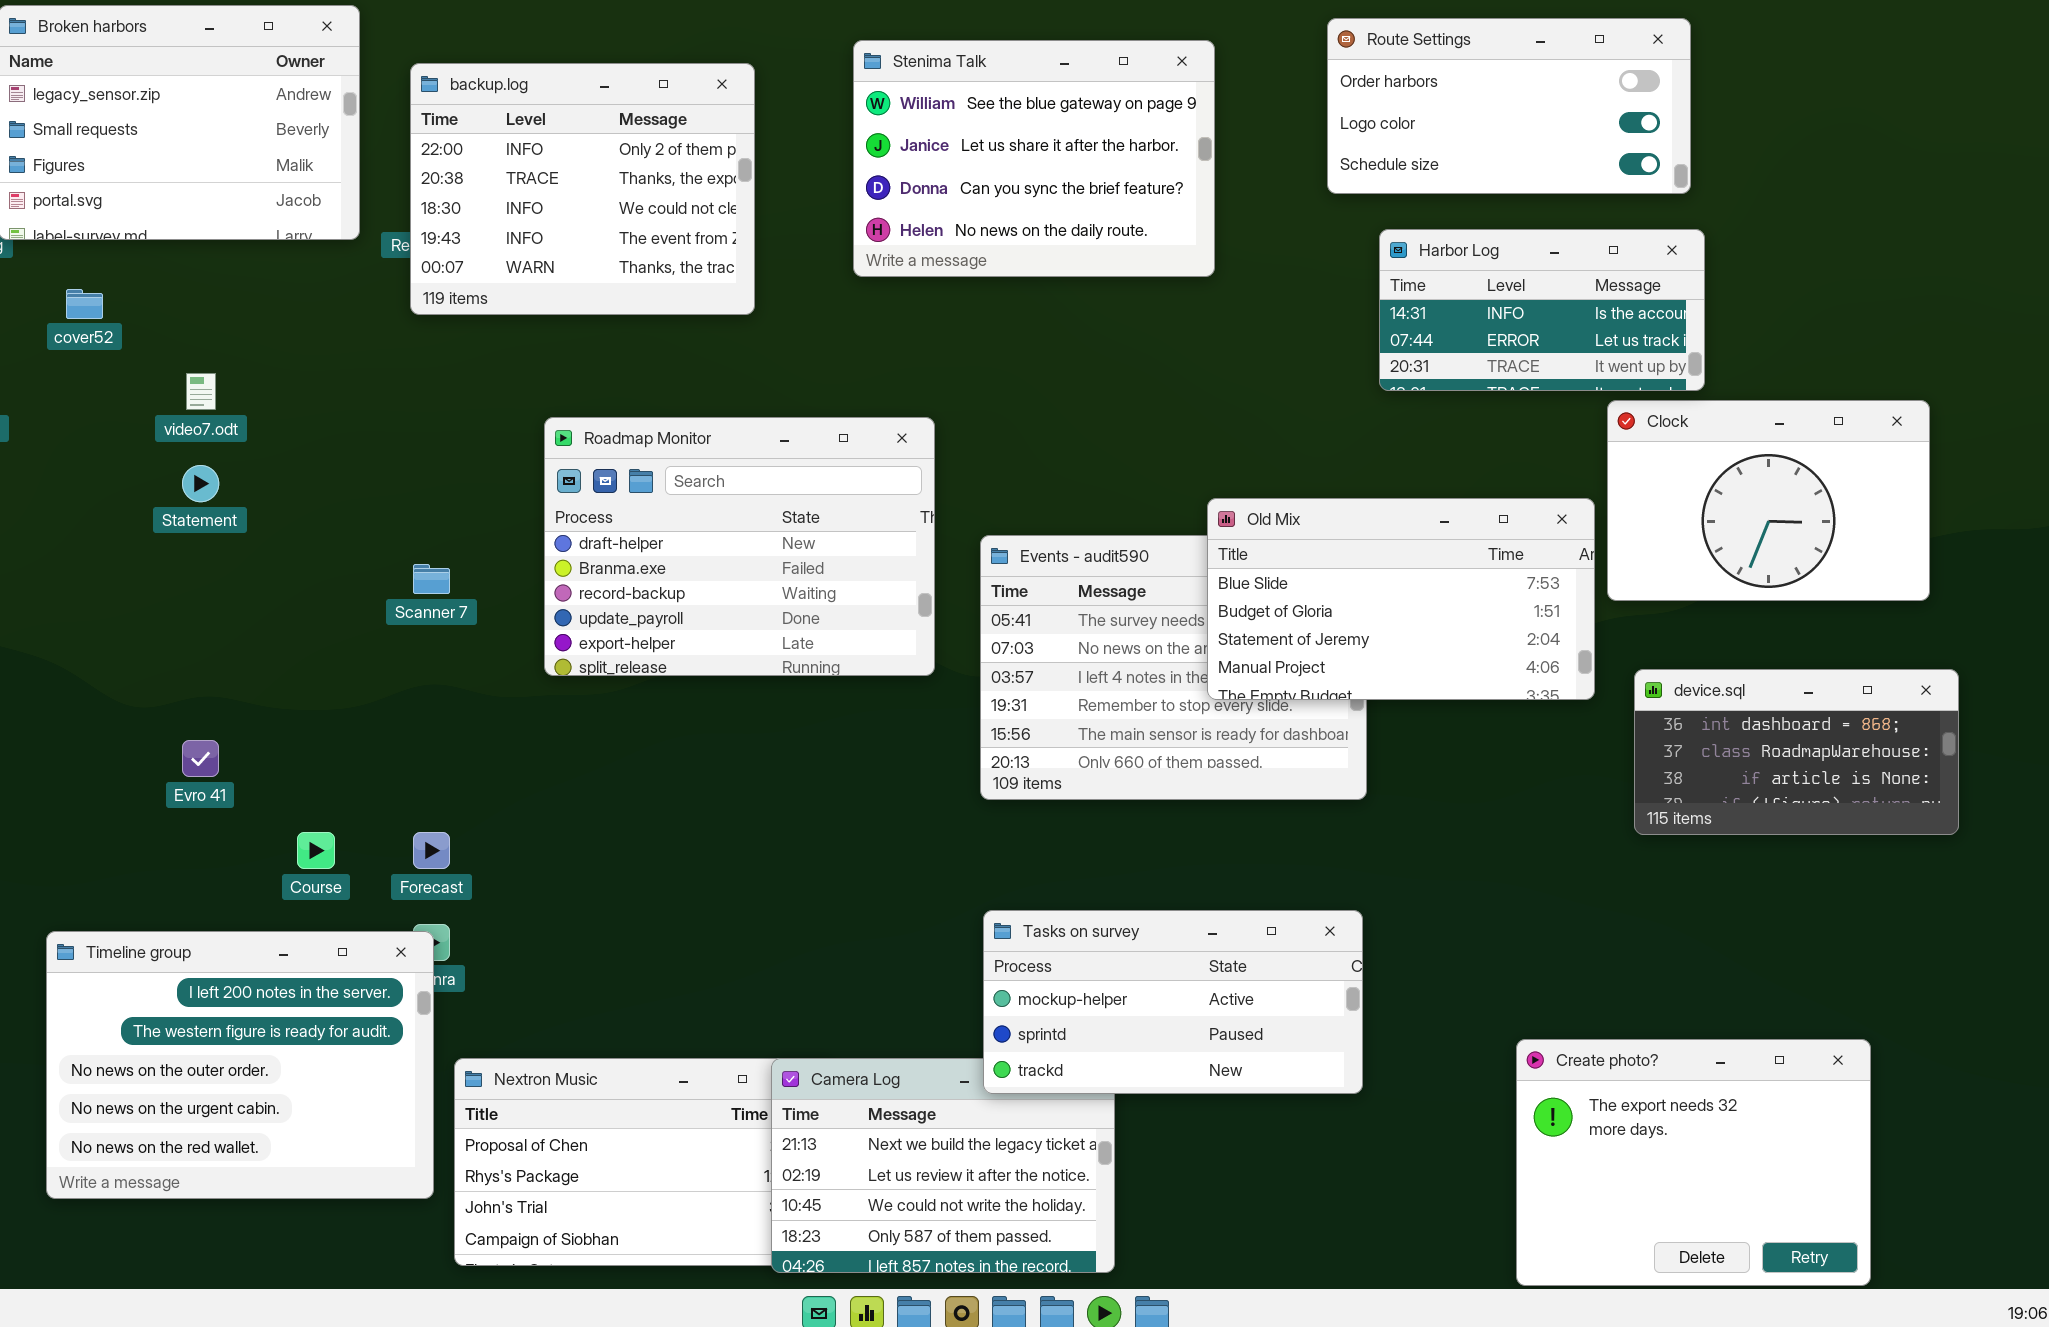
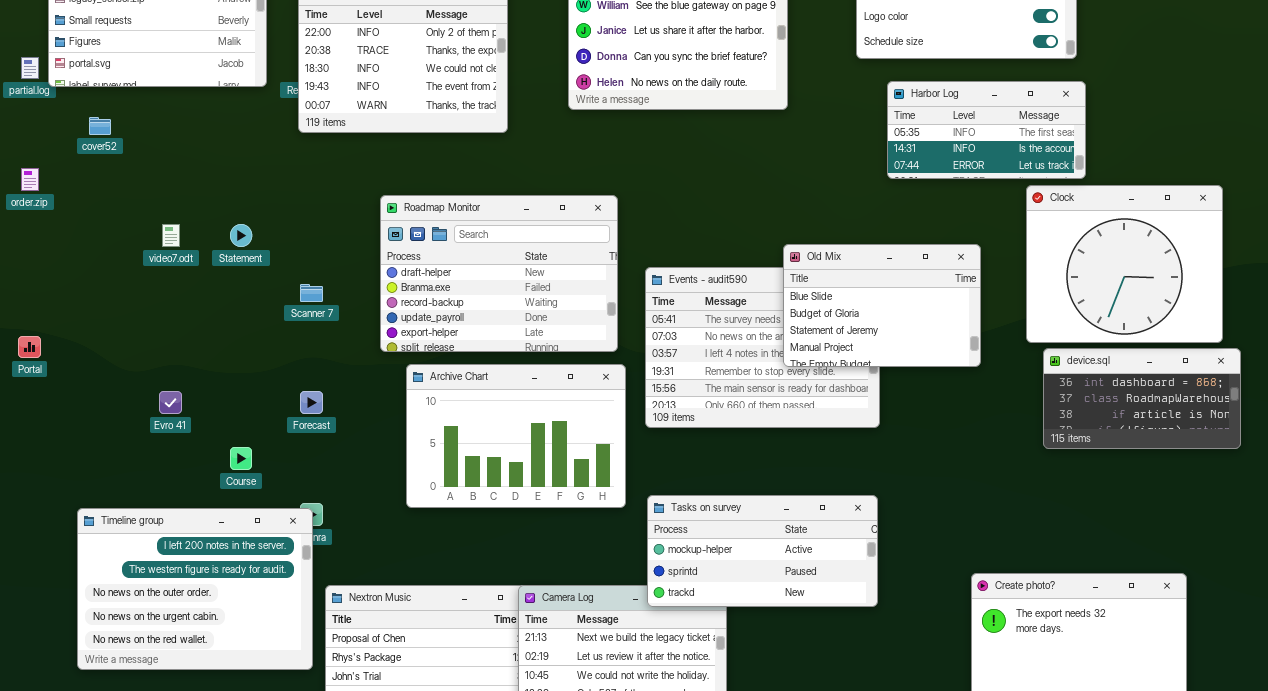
Harbor Log: [1379,229,1705,391] -> [887,81,1086,179], scrolled up 1 row
video7.odt: [186,373,216,410] -> [162,224,180,247], moved
Clock: [1607,400,1930,601] -> [1026,185,1223,343], resized
Statement: [182,465,219,502] -> [230,224,252,247], moved
Old Mix: [1207,498,1595,700] -> [783,244,981,367], resized
Archive Chart: none -> [406,364,626,508], opened
Forecast: [413,832,450,869] -> [300,391,323,414], moved

